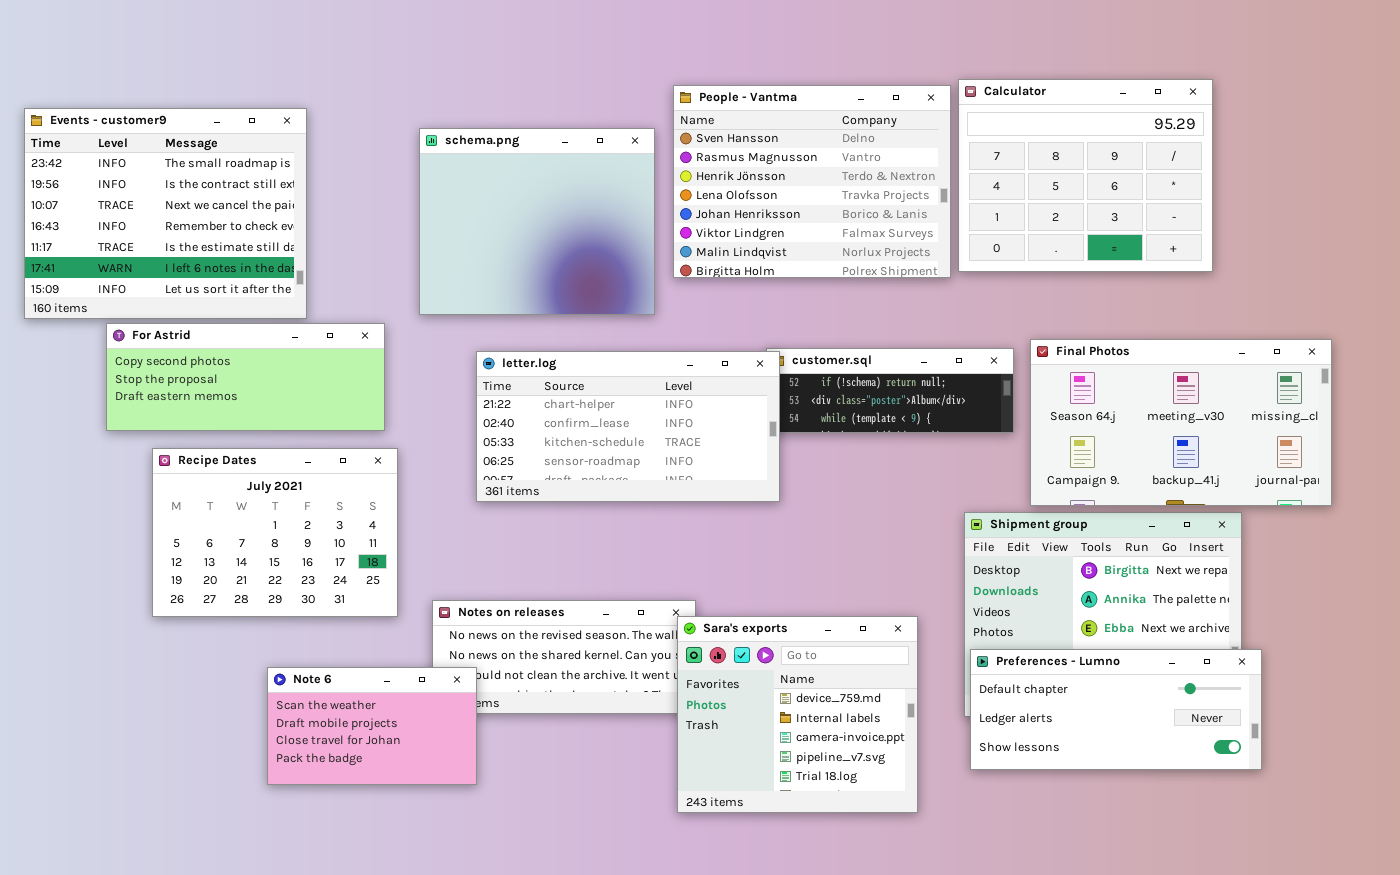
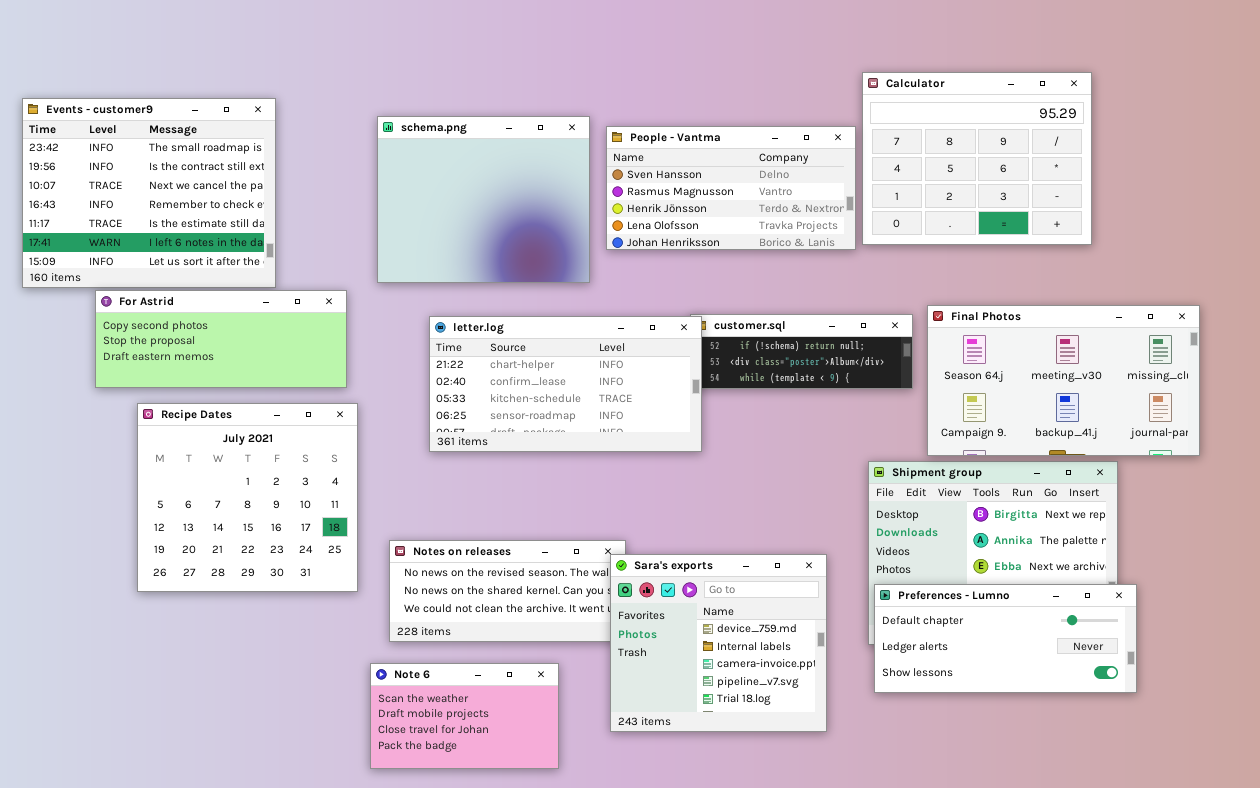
People - Vantma: [673,85,951,278] -> [606,126,856,250], resized
Recipe Dates: [152,448,398,617] -> [137,403,358,592], resized
Note 6: [267,667,477,785] -> [370,663,559,769], moved

